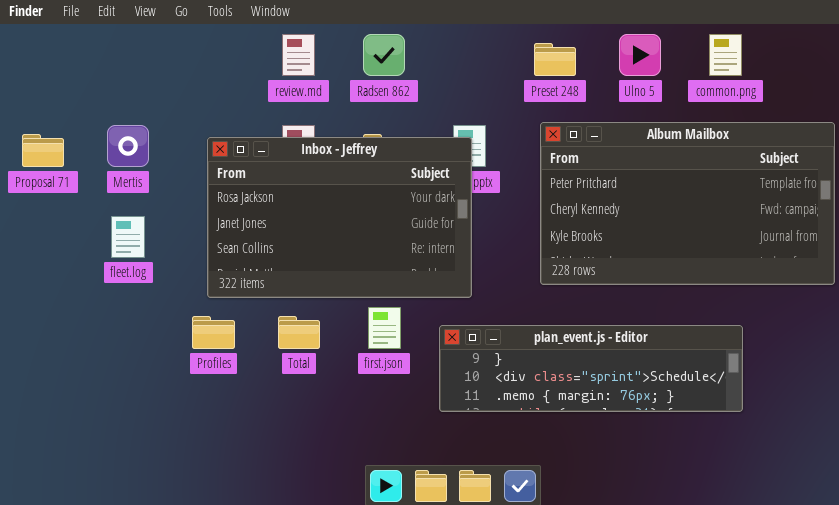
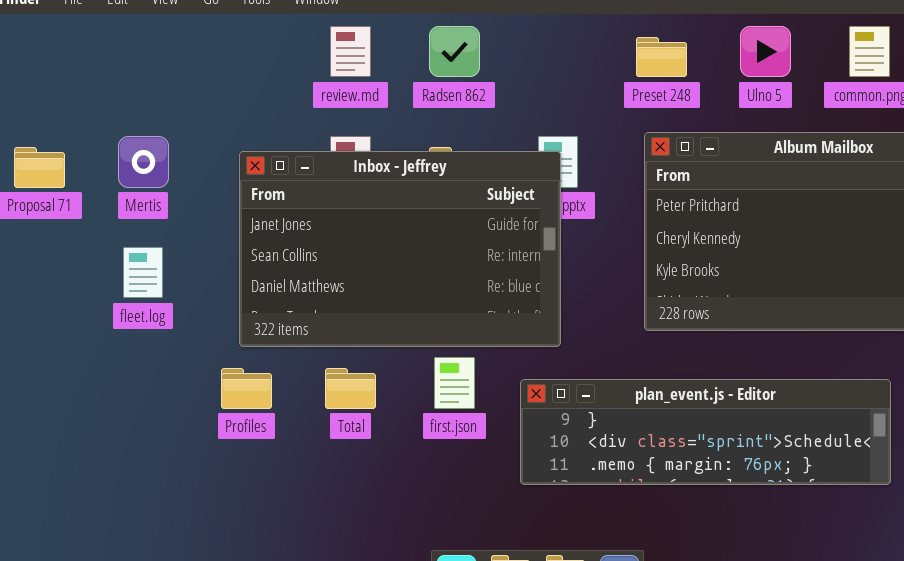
Inbox - Jeffrey: [207,137,472,298] -> [239,151,561,347], scrolled down 1 row

